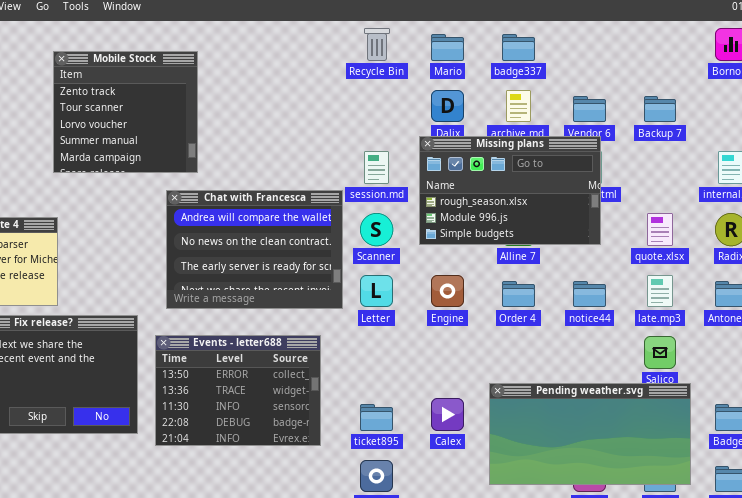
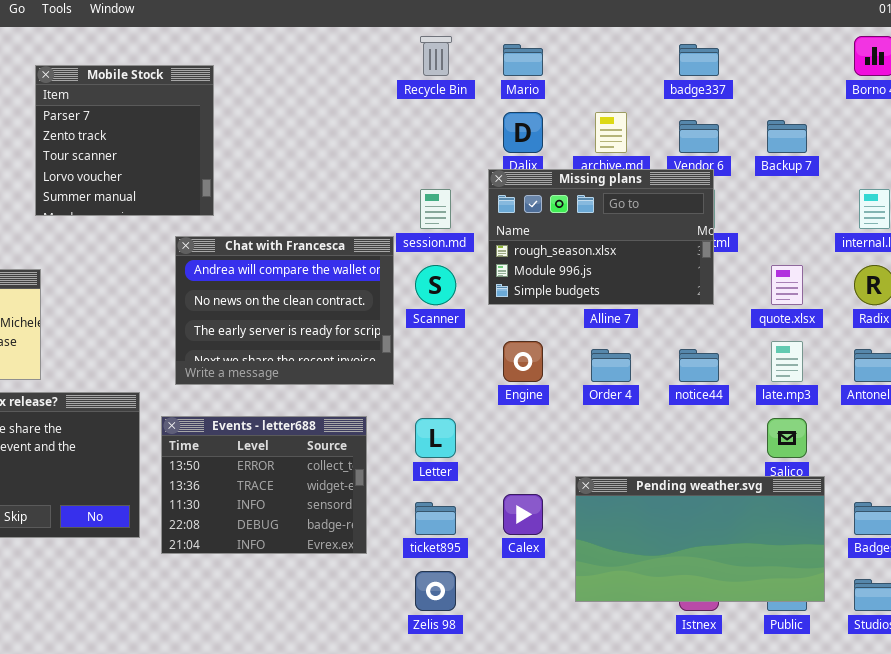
badge337: [502,34,535,61] -> [679,44,719,76], moved
Mobile Stock: [53,51,198,173] -> [35,65,214,216], scrolled up 1 row
Letter: [360,275,393,307] -> [415,418,456,458], moved

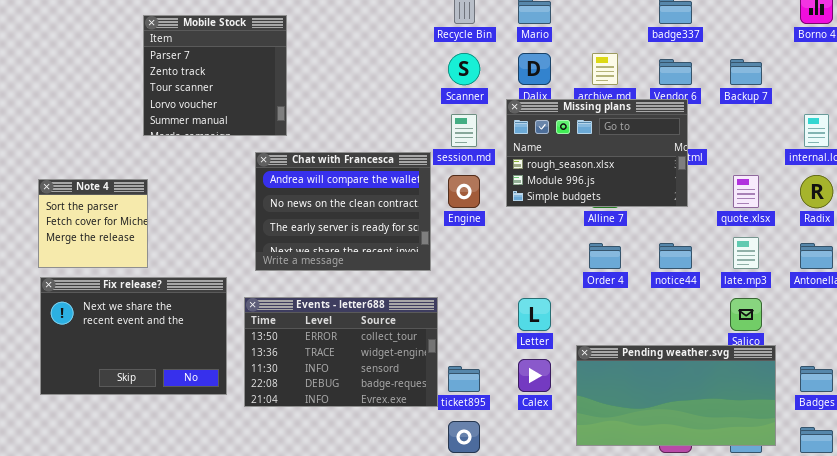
Scanner: [415,265,456,305] -> [448,53,480,85], moved
Engine: [503,341,543,382] -> [448,175,480,208], moved
Events - letter688: [161,416,367,554] -> [244,297,438,407], resized
Letter: [415,418,456,458] -> [518,298,551,331], moved

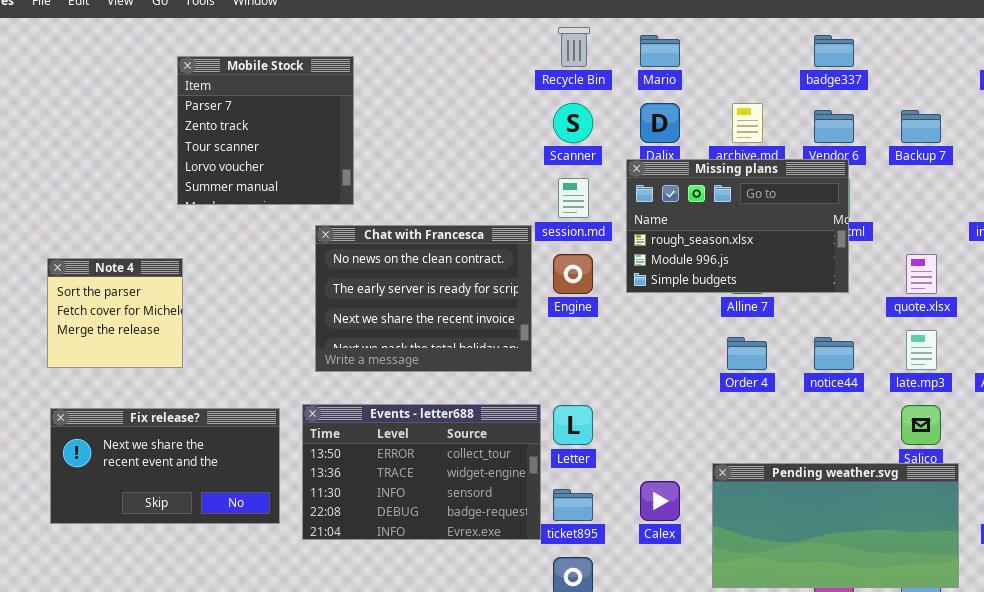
Chat with Francesca: [255,152,431,271] -> [315,225,532,372], scrolled down 1 row
Fix release?: [40,277,227,395] -> [50,408,280,524], resized
Letter: [518,298,551,331] -> [553,405,593,445], moved

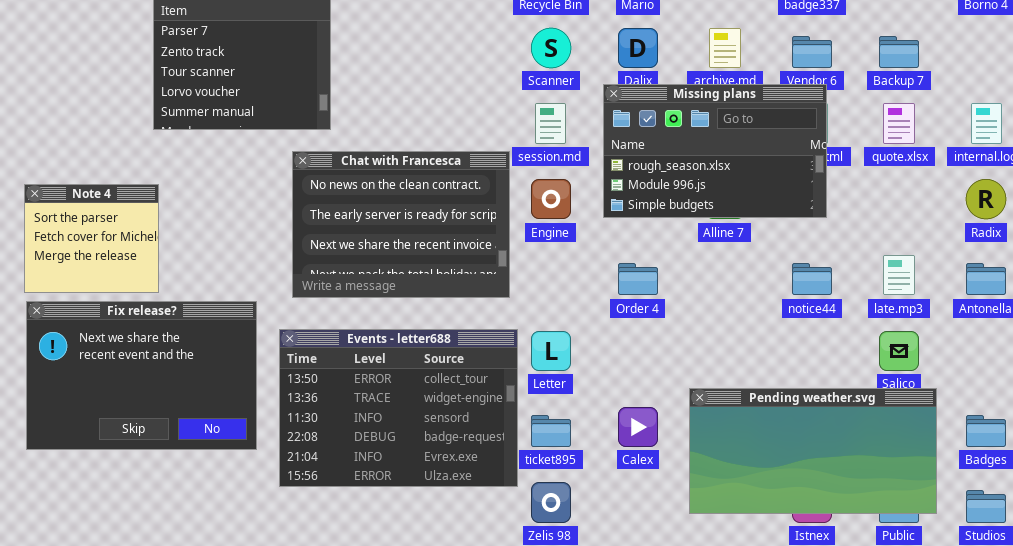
quote.xlsx: [906,254,937,294] -> [883,103,915,144], moved
Order 4: [727,337,767,370] -> [618,263,658,295], moved
Events - letter688: [302,404,541,540] -> [279,329,518,487], resized
Fix release?: [50,408,280,524] -> [26,301,257,450], resized

